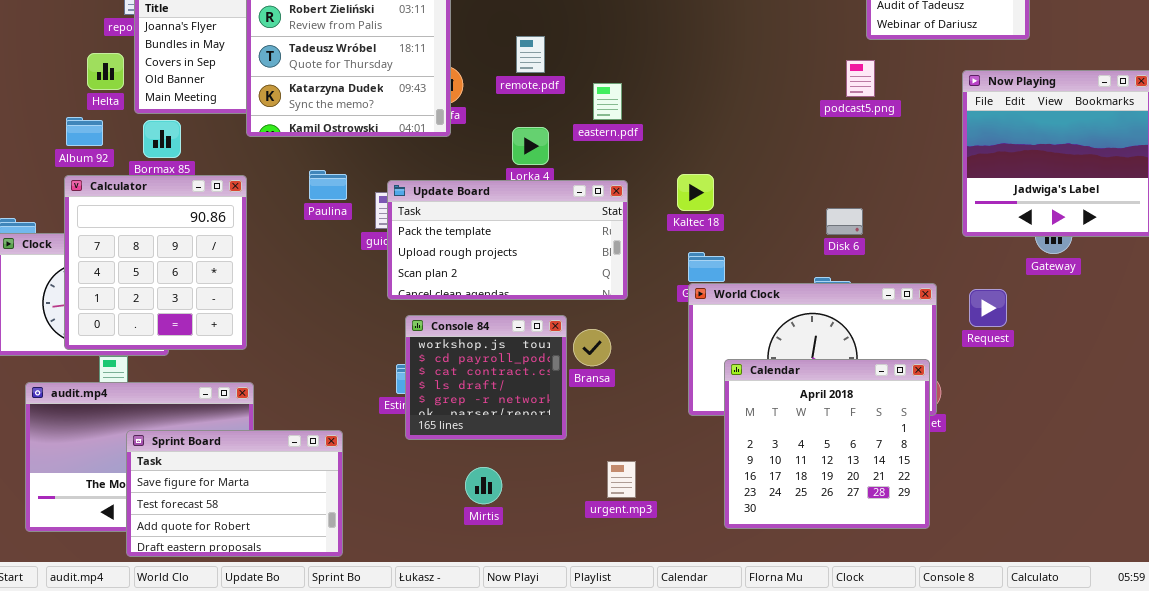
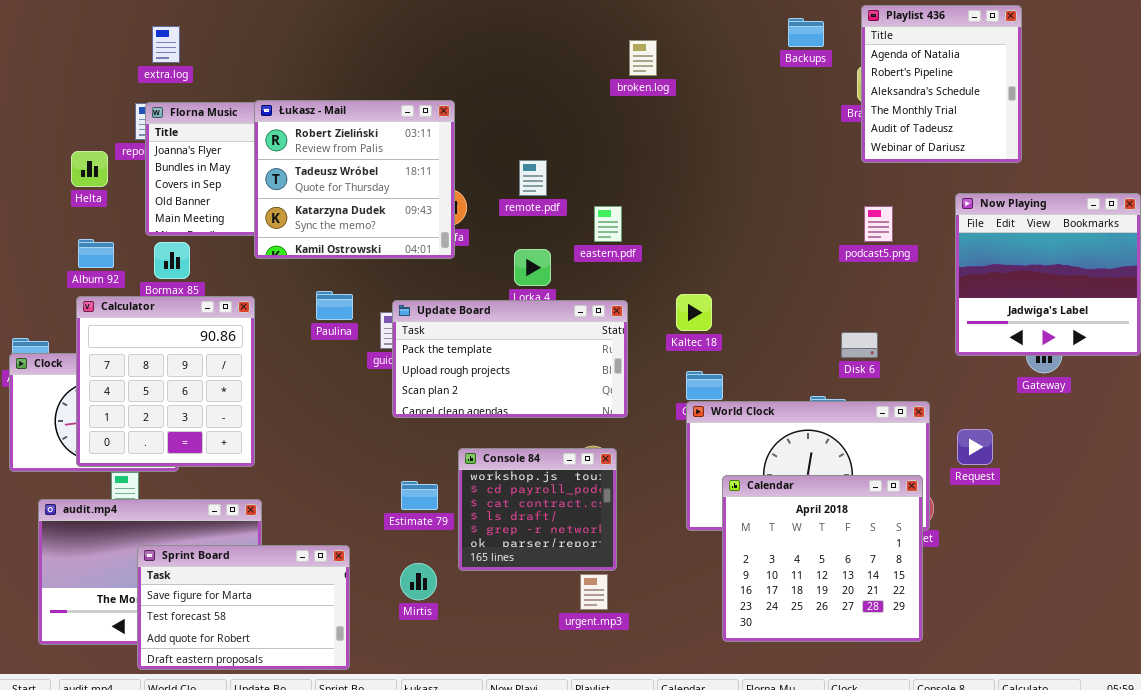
Helta: [87,53,124,90] -> [71,151,108,187], moved
podcast5.png: [846,60,875,97] -> [864,206,893,242], moved
Disk 6: [826,208,863,235] -> [841,332,878,358], moved
Request: [969,289,1007,327] -> [957,429,993,465], moved
Console 84: [405,315,567,440] -> [458,448,617,571], moved
urgent.mp3: [607,461,636,498] -> [580,574,608,610], moved
Mirtis: [465,467,502,504] -> [400,563,437,600], moved

